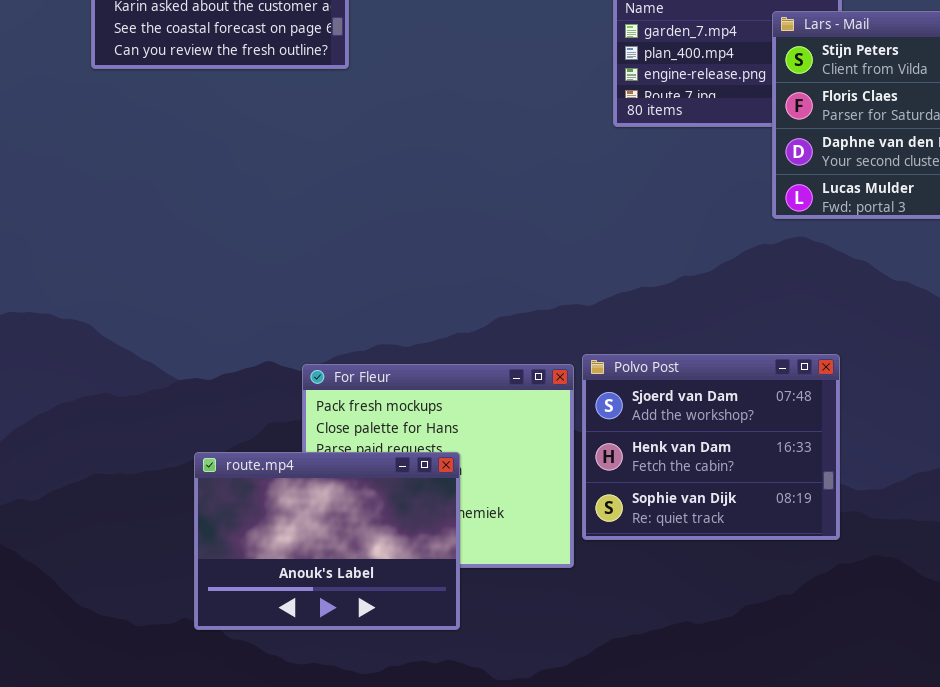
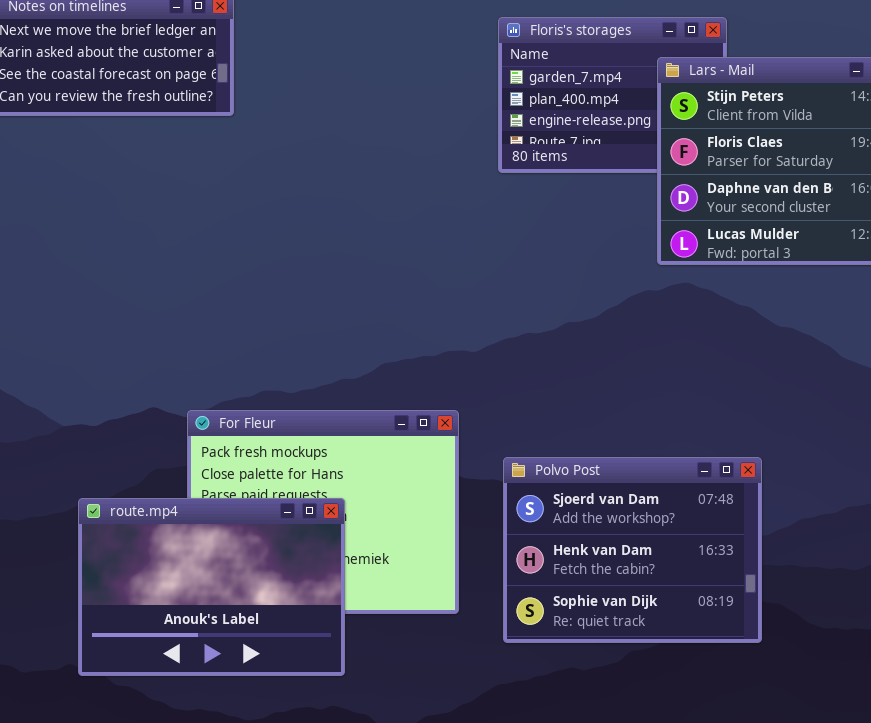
Polvo Post: [582,354,840,540] -> [503,457,762,643], moved

